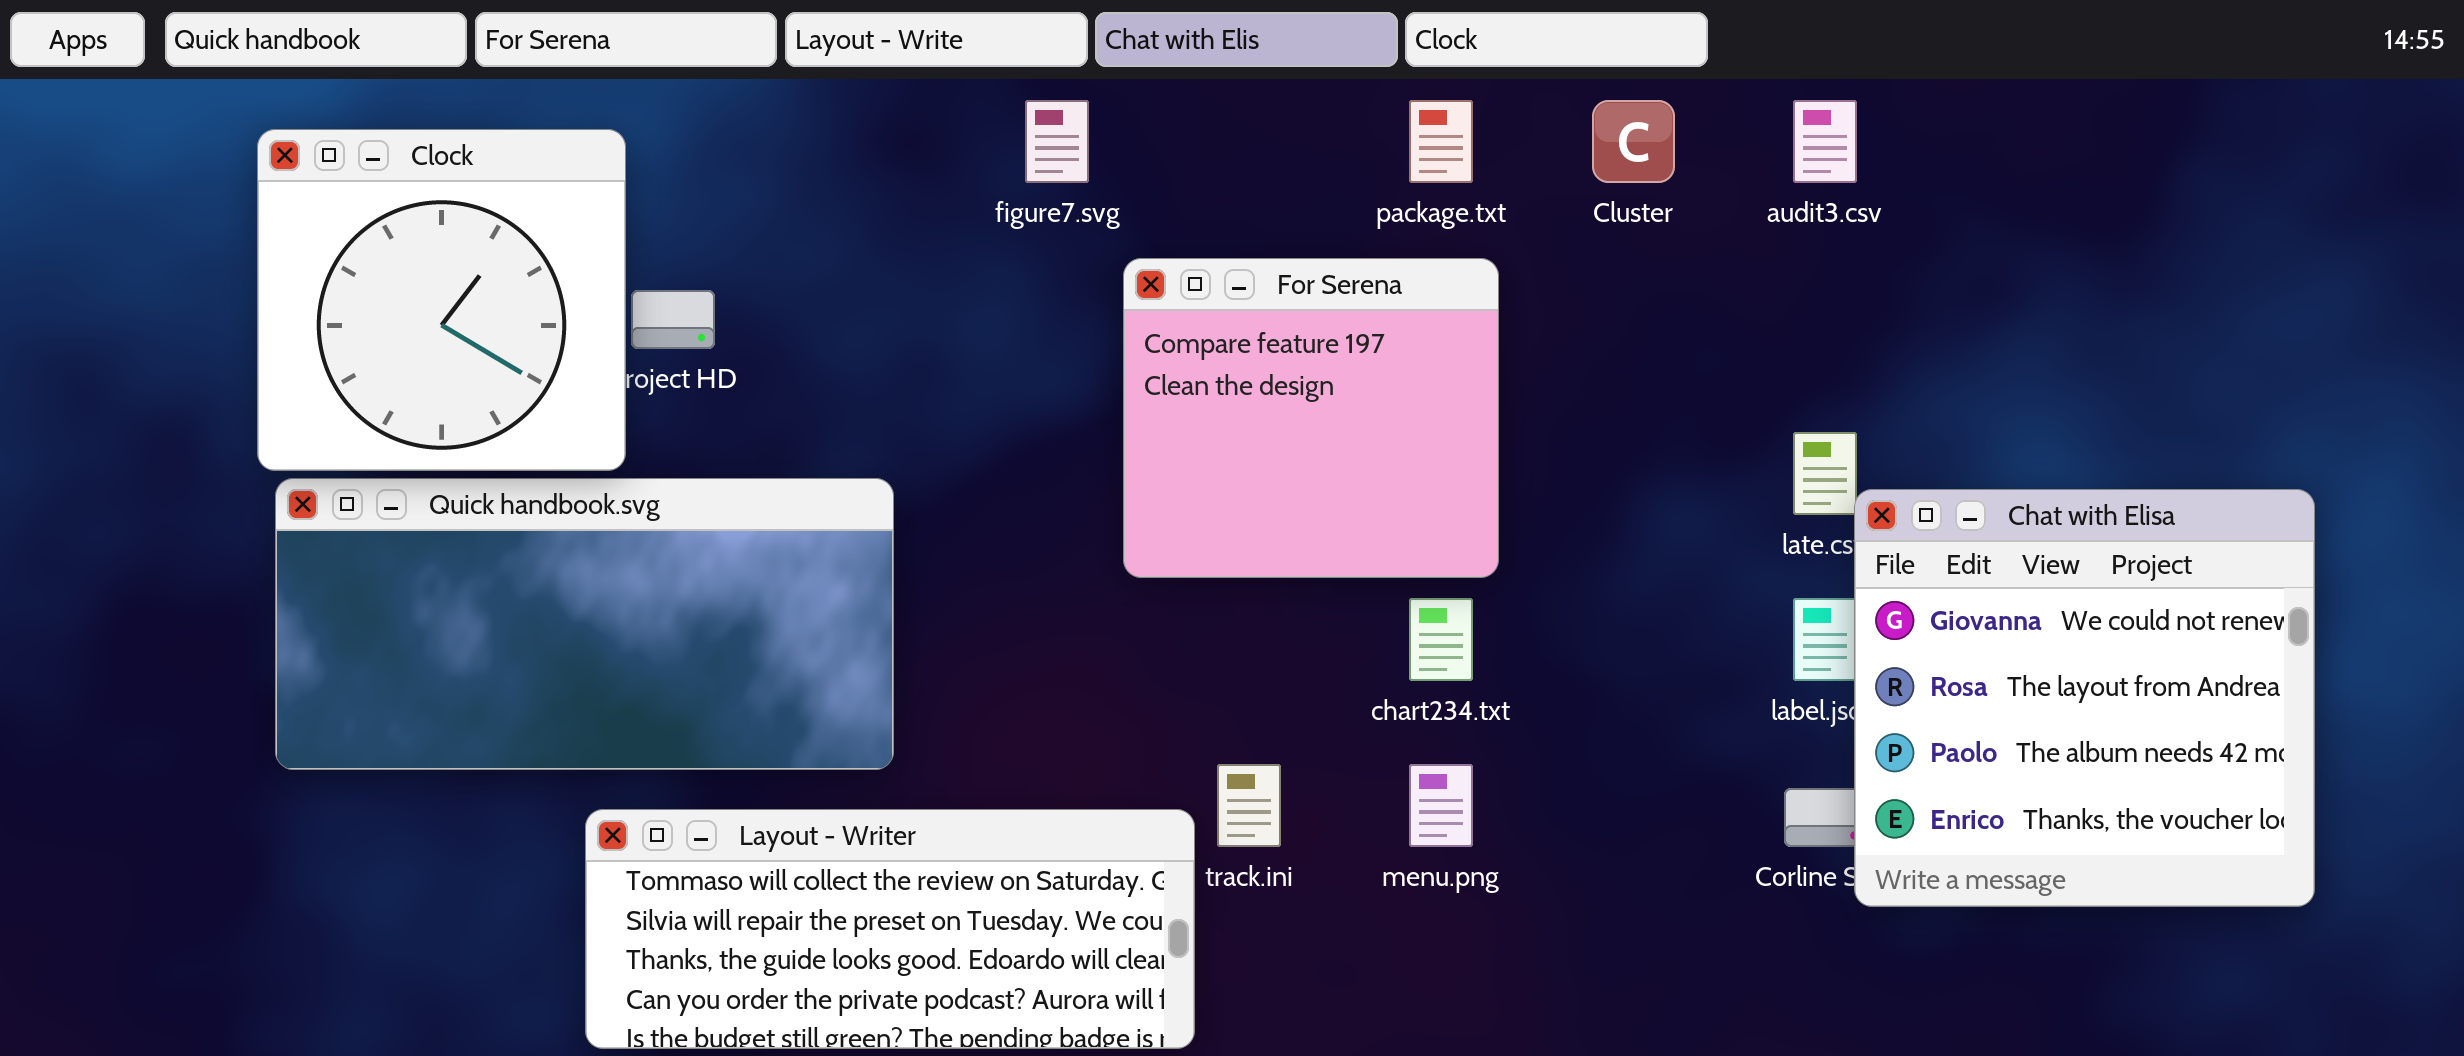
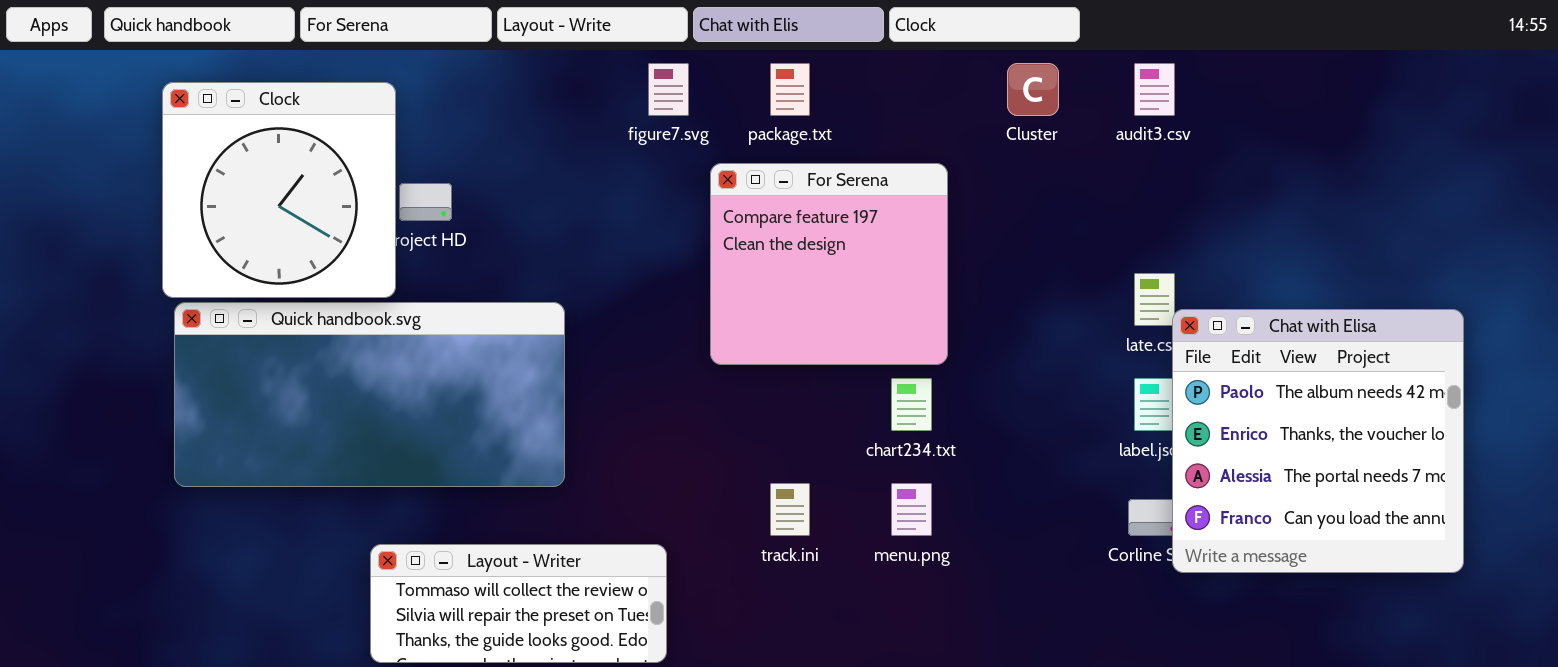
package.txt: [1409,100,1473,183] -> [770,63,810,116], moved
Chat with Elisa: [1854,489,2315,907] -> [1172,309,1464,573], scrolled down 2 rows
Layout - Writer: [585,809,1195,1049] -> [370,544,667,663], resized

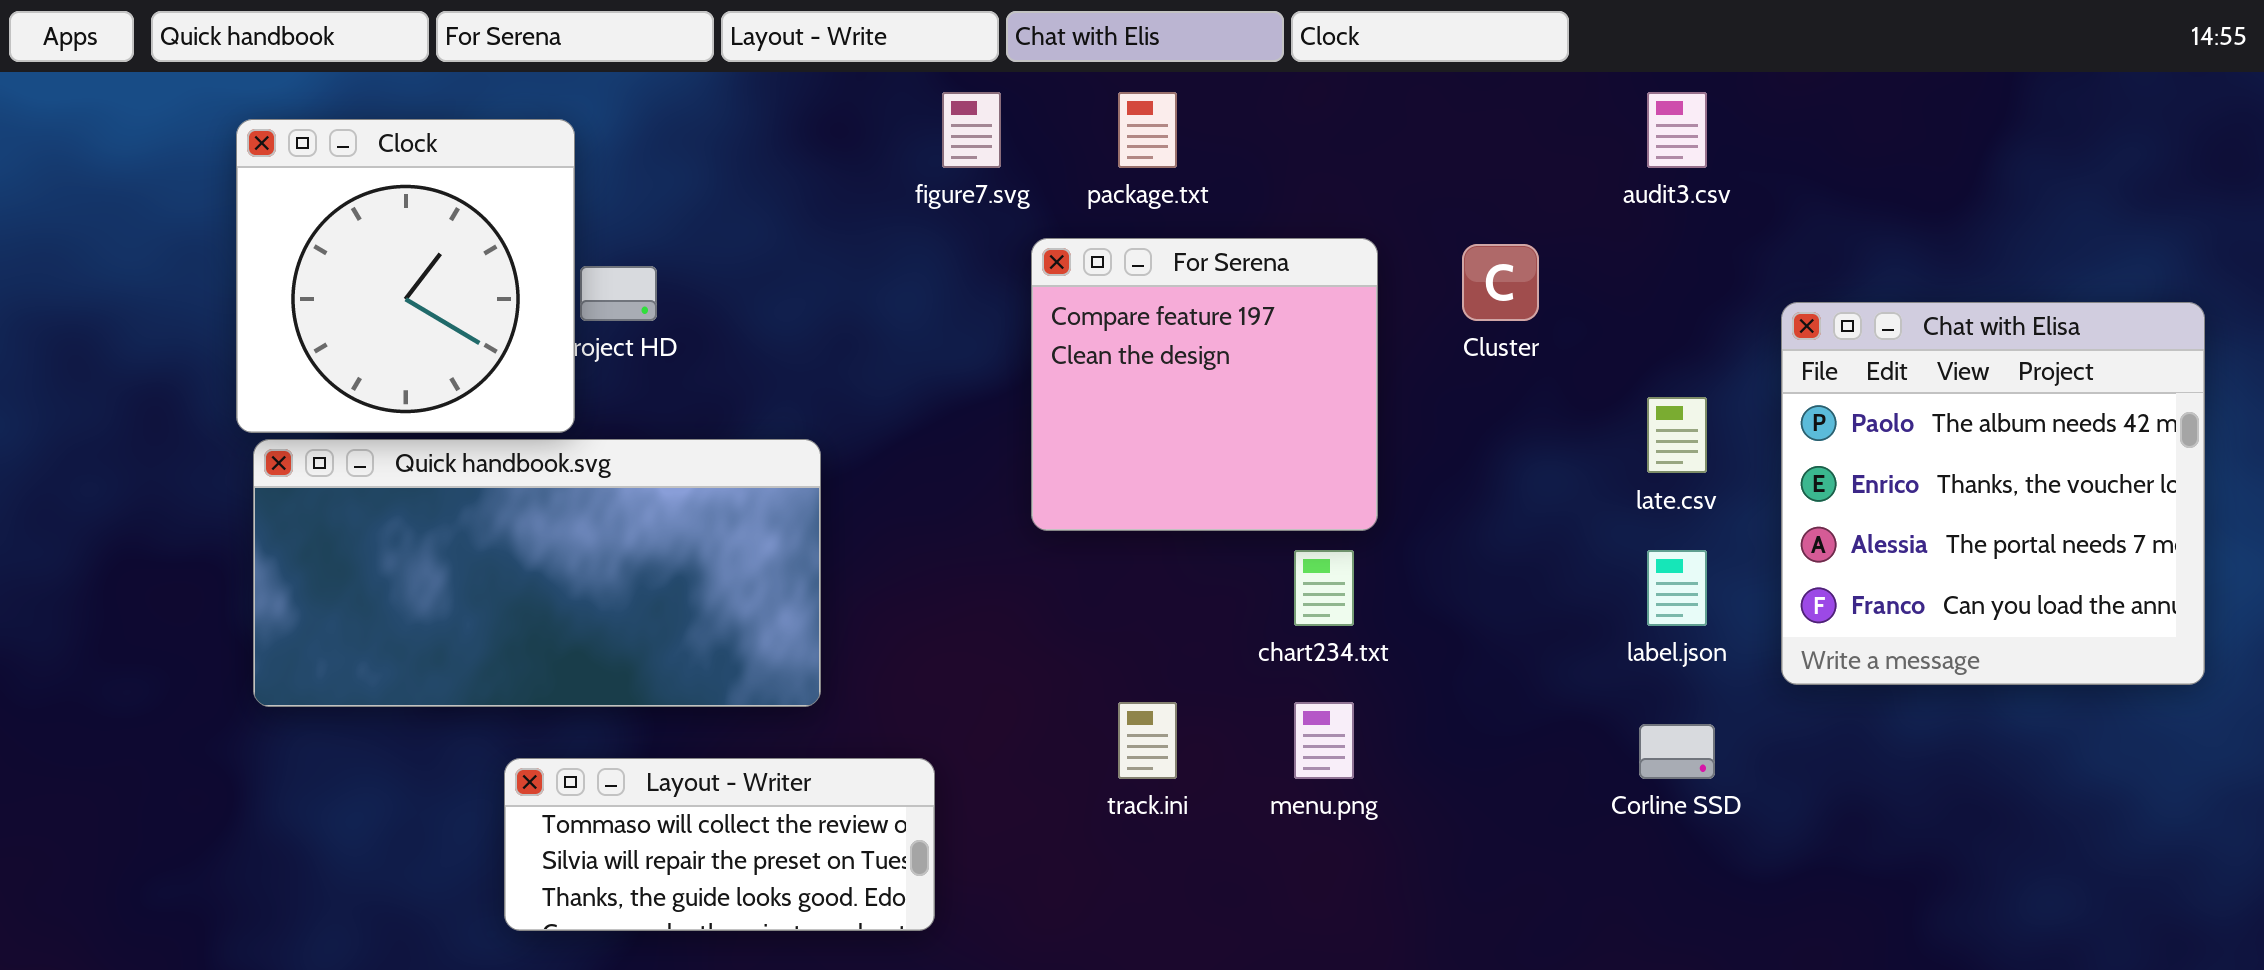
Cluster: [1007,63,1059,116] -> [1462,244,1539,321], moved
Chat with Elisa: [1172,309,1464,573] -> [1781,302,2205,685], moved
Layout - Writer: [370,544,667,663] -> [504,758,935,931], moved

